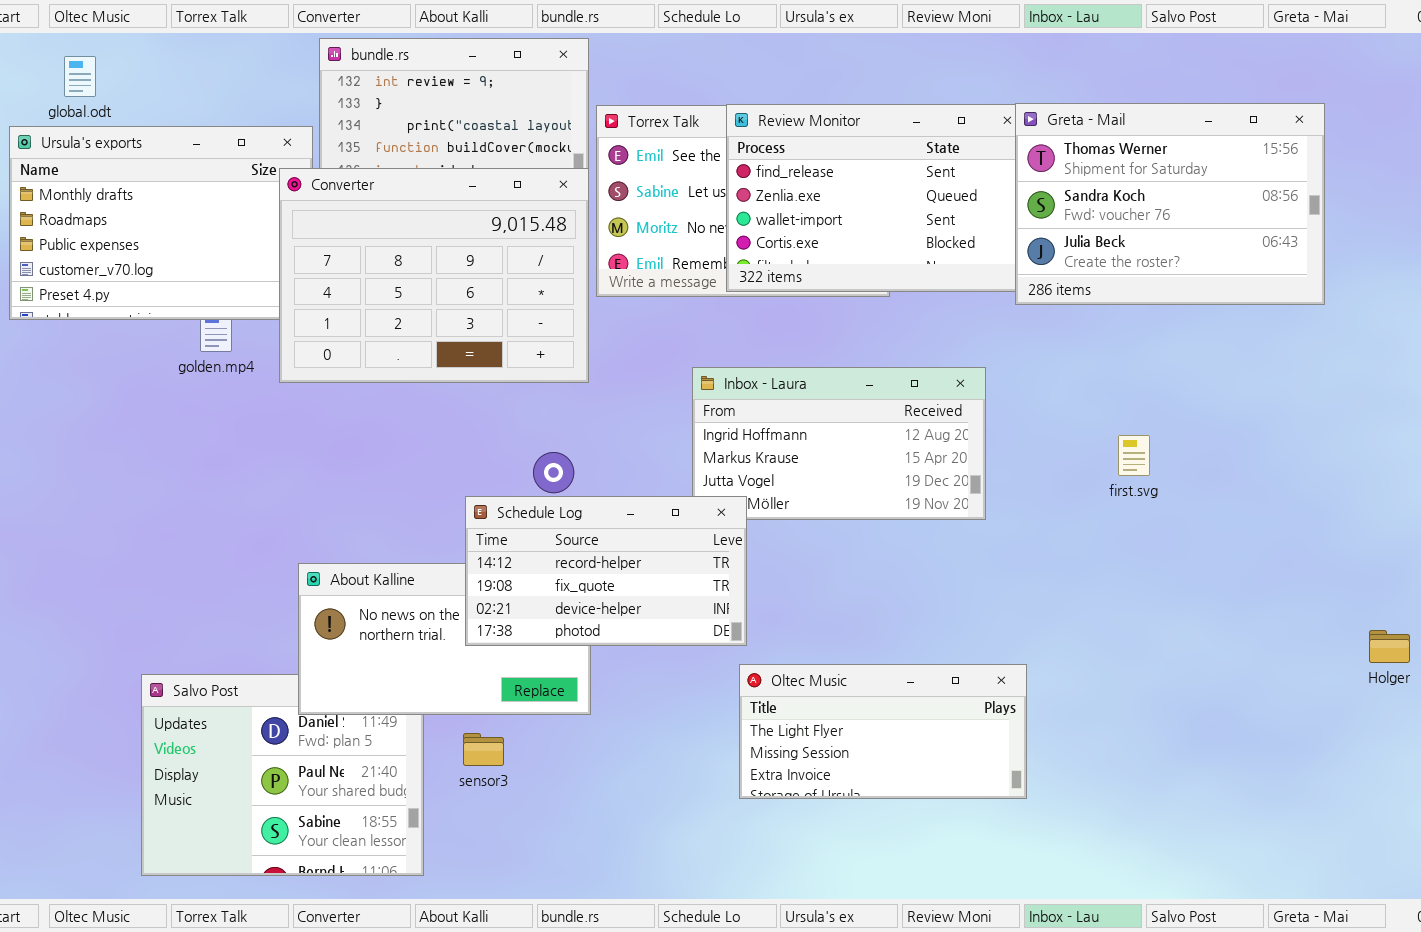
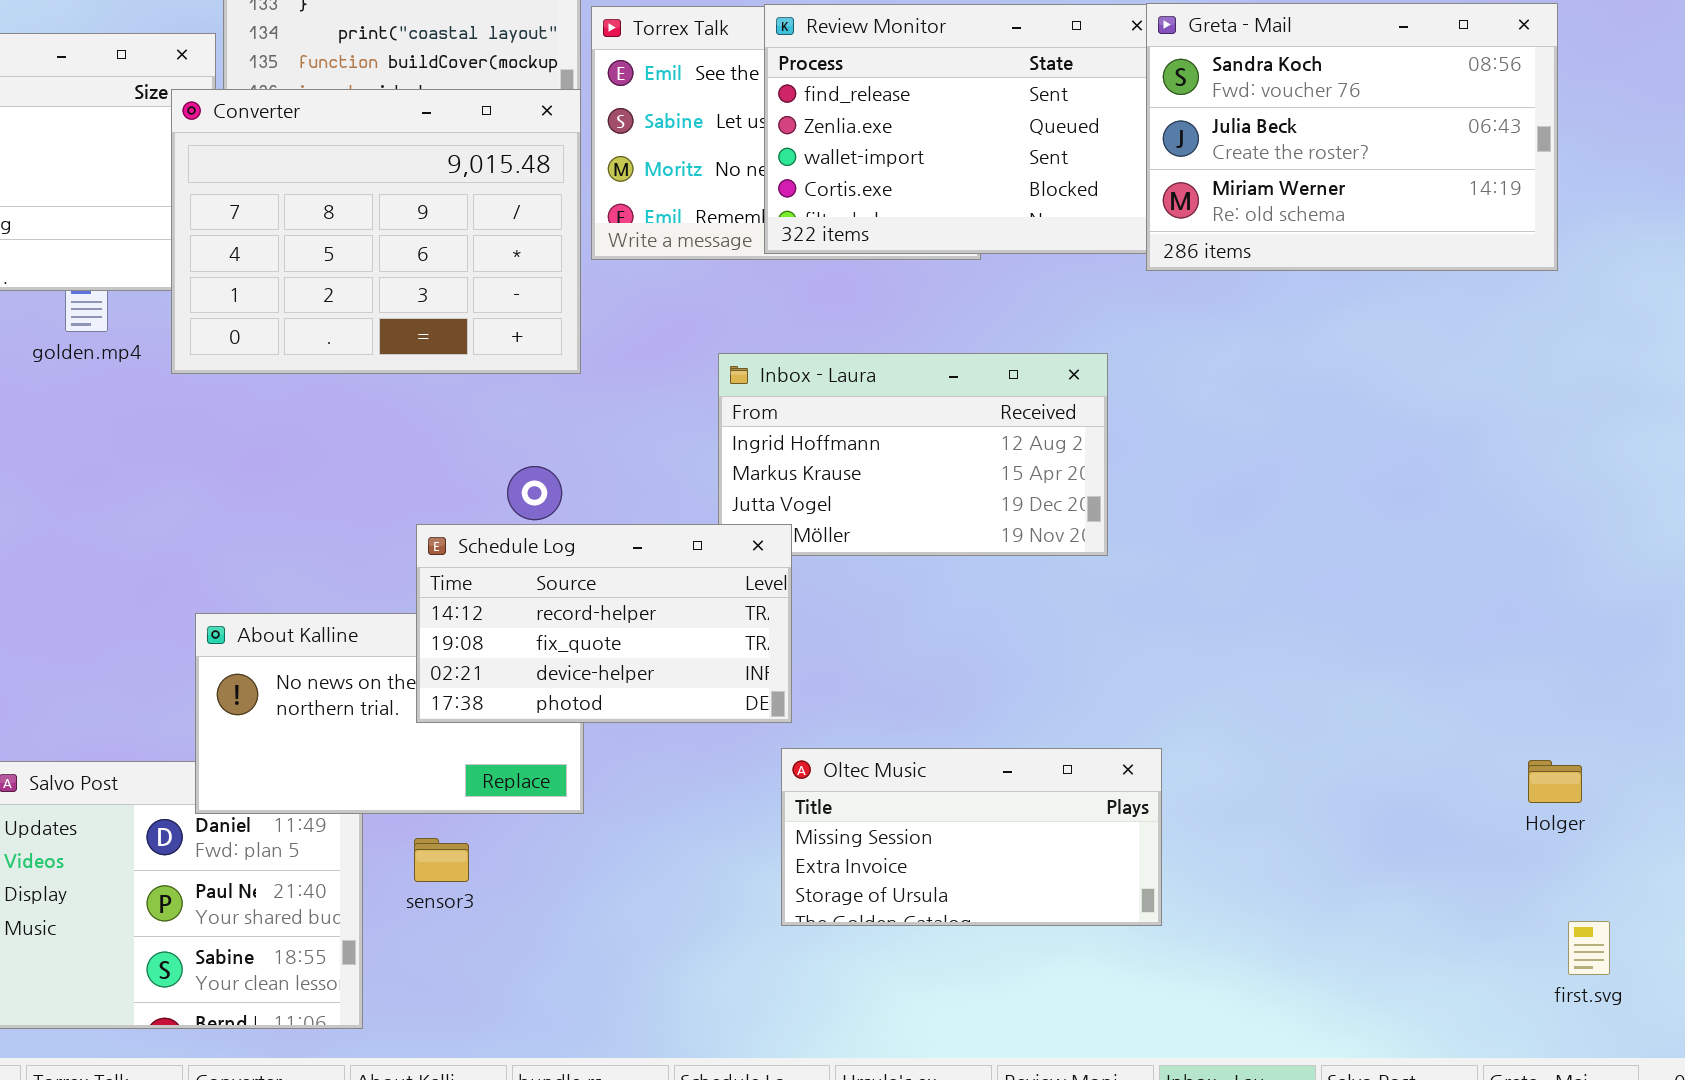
Greta - Mail: [1015,103,1325,305] -> [1146,3,1558,271], scrolled down 1 row
first.svg: [1118,435,1150,476] -> [1568,921,1610,975], moved
Holger: [1369,630,1410,663] -> [1528,760,1582,803], moved
Oltec Music: [739,664,1027,799] -> [781,748,1162,926], scrolled down 1 row

